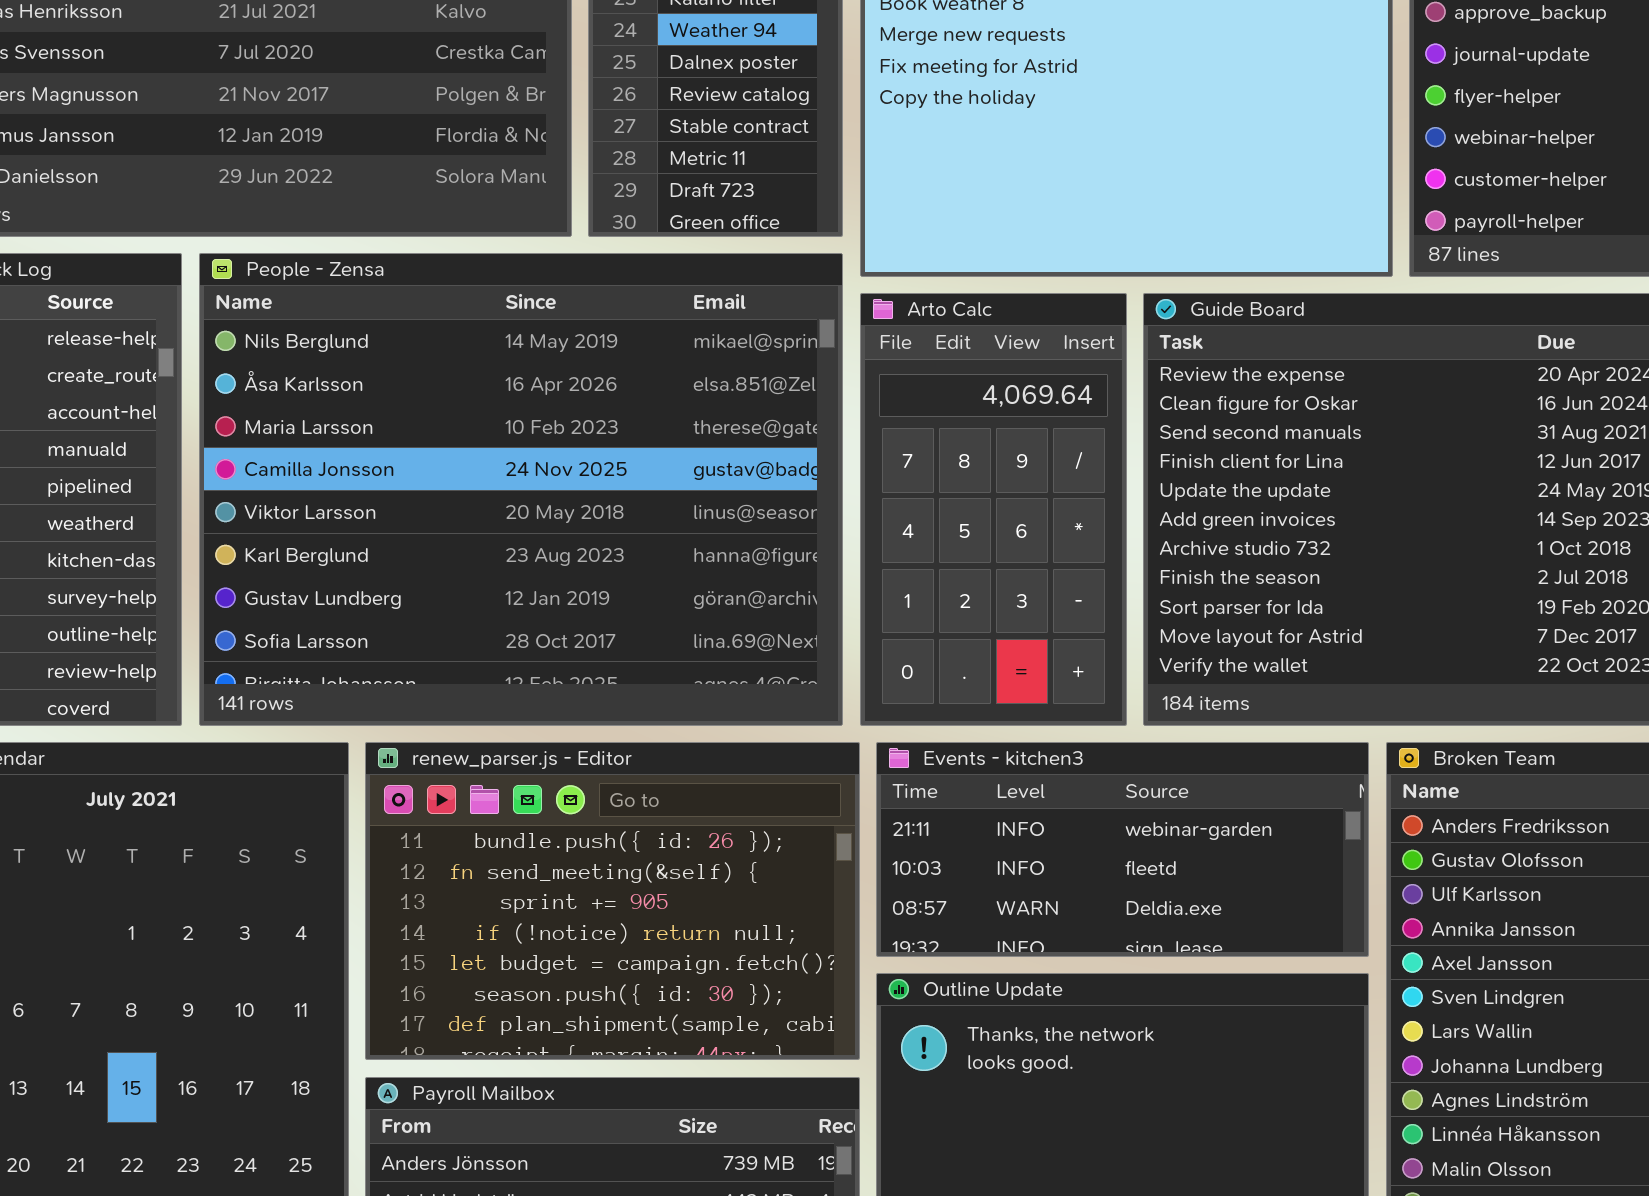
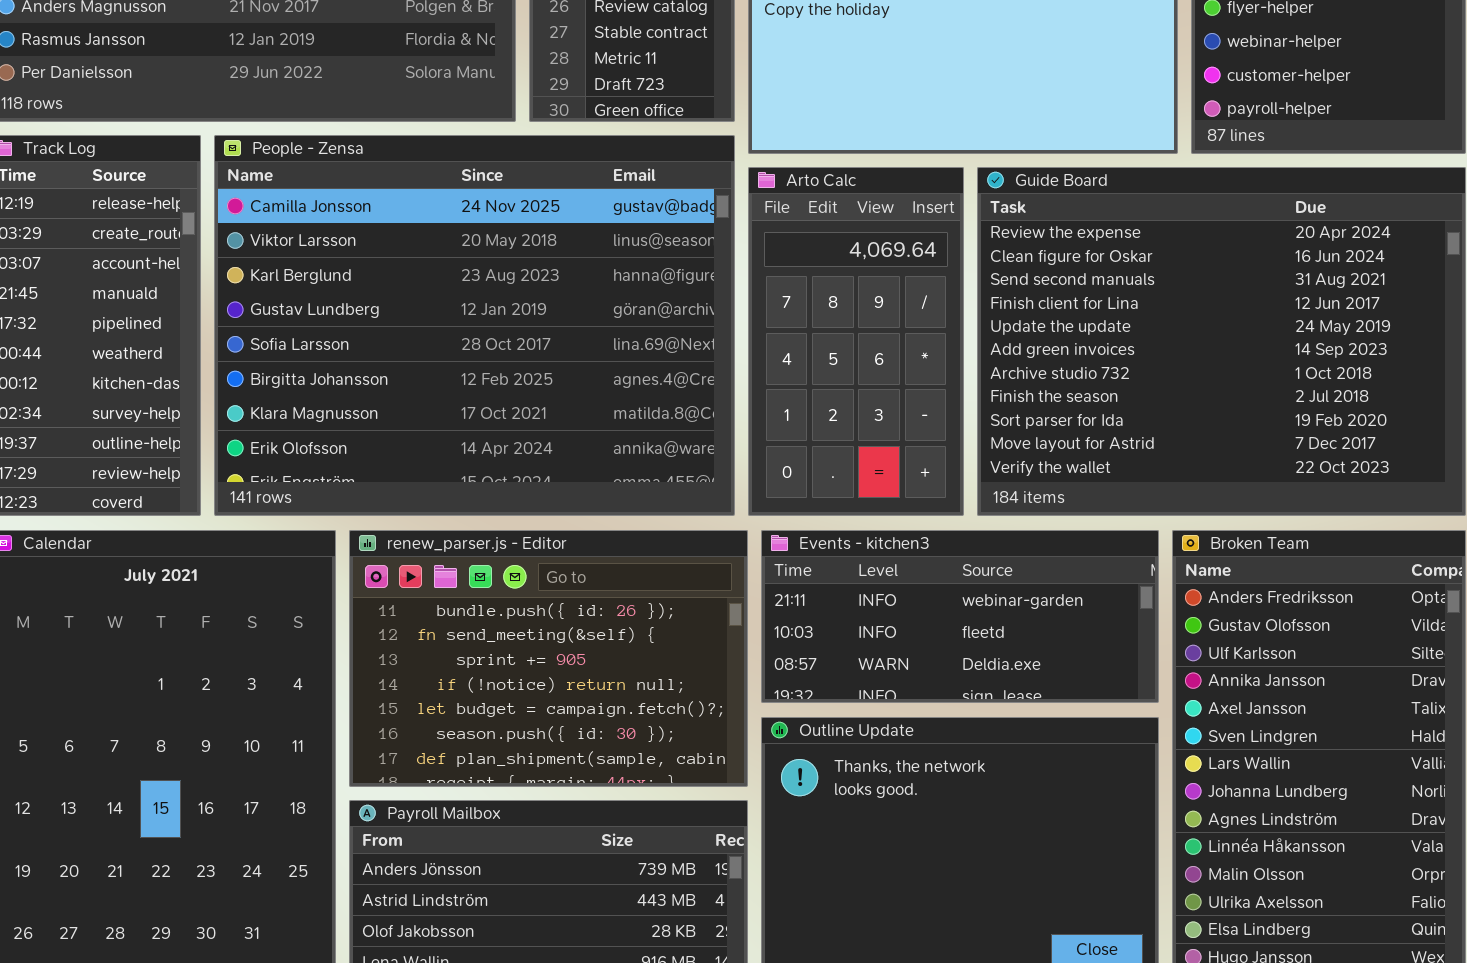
People - Zensa: [199,253,843,726] -> [214,135,735,516], scrolled down 3 rows

